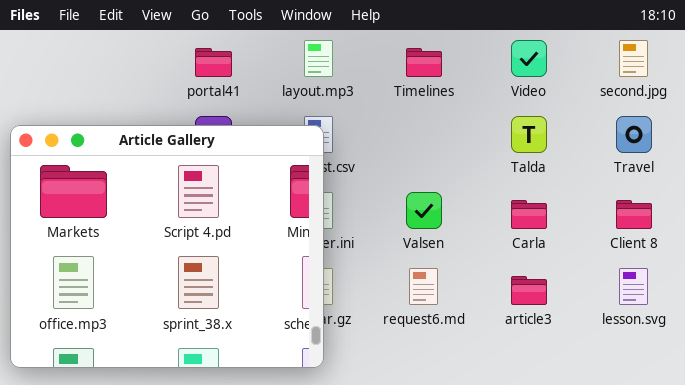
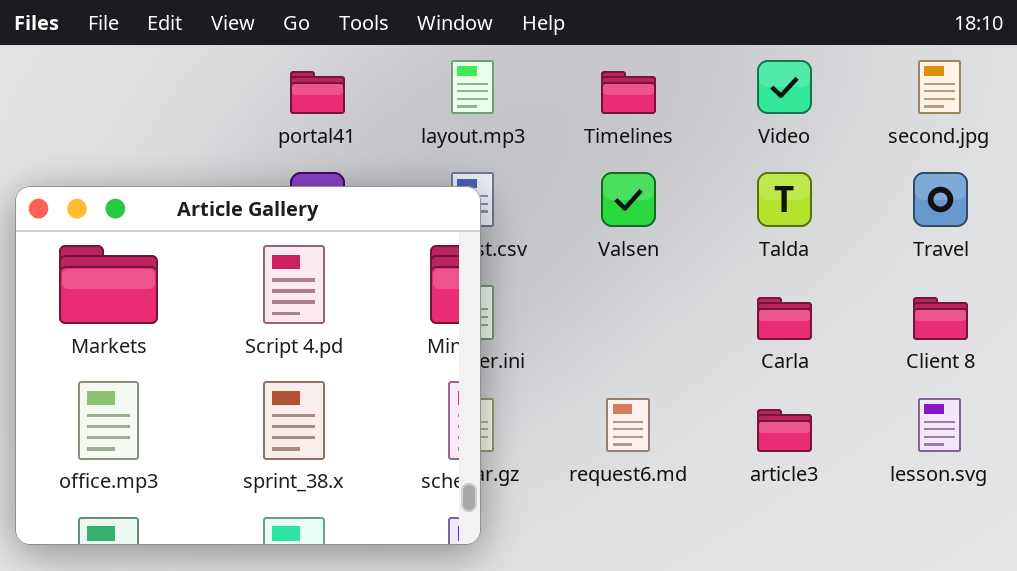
Valsen: [406,192,442,229] -> [601,172,656,227], moved

